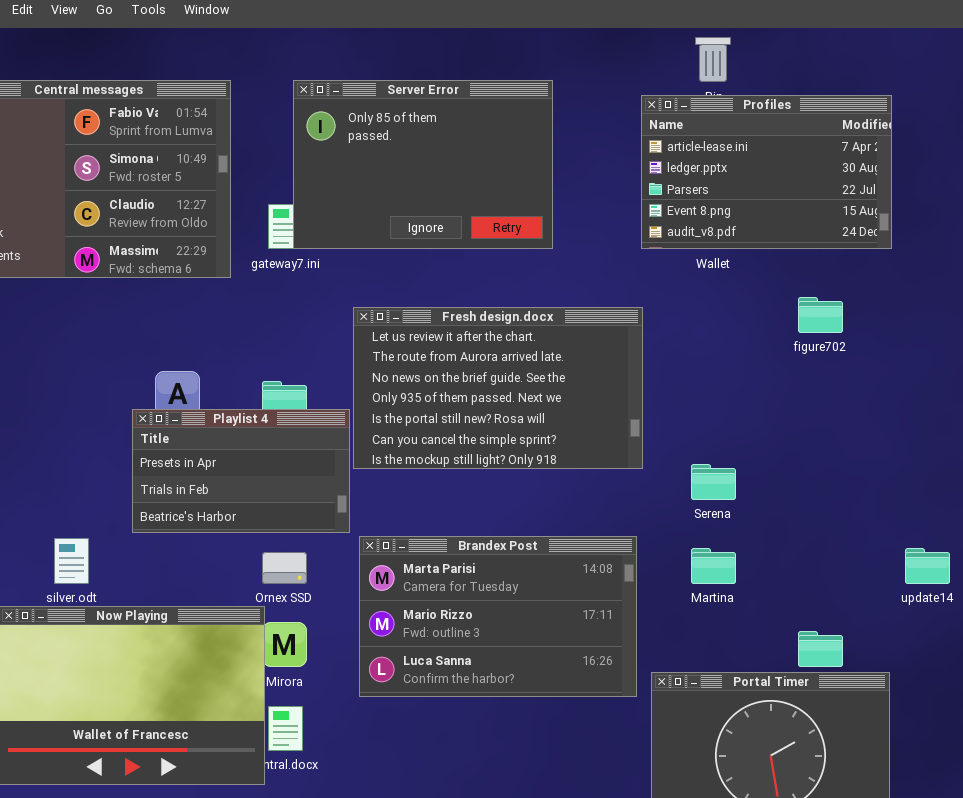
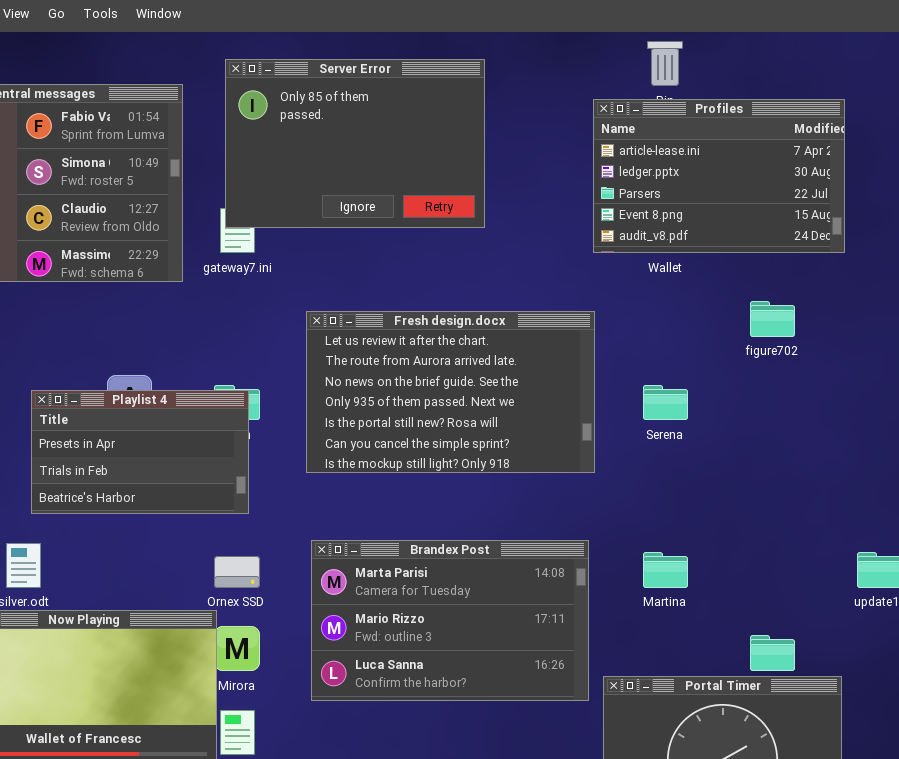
Server Error: [293,80,553,249] -> [225,59,485,228], moved
Playlist 4: [132,409,350,533] -> [31,390,249,514], moved
Serena: [691,464,736,500] -> [643,385,688,420], moved

